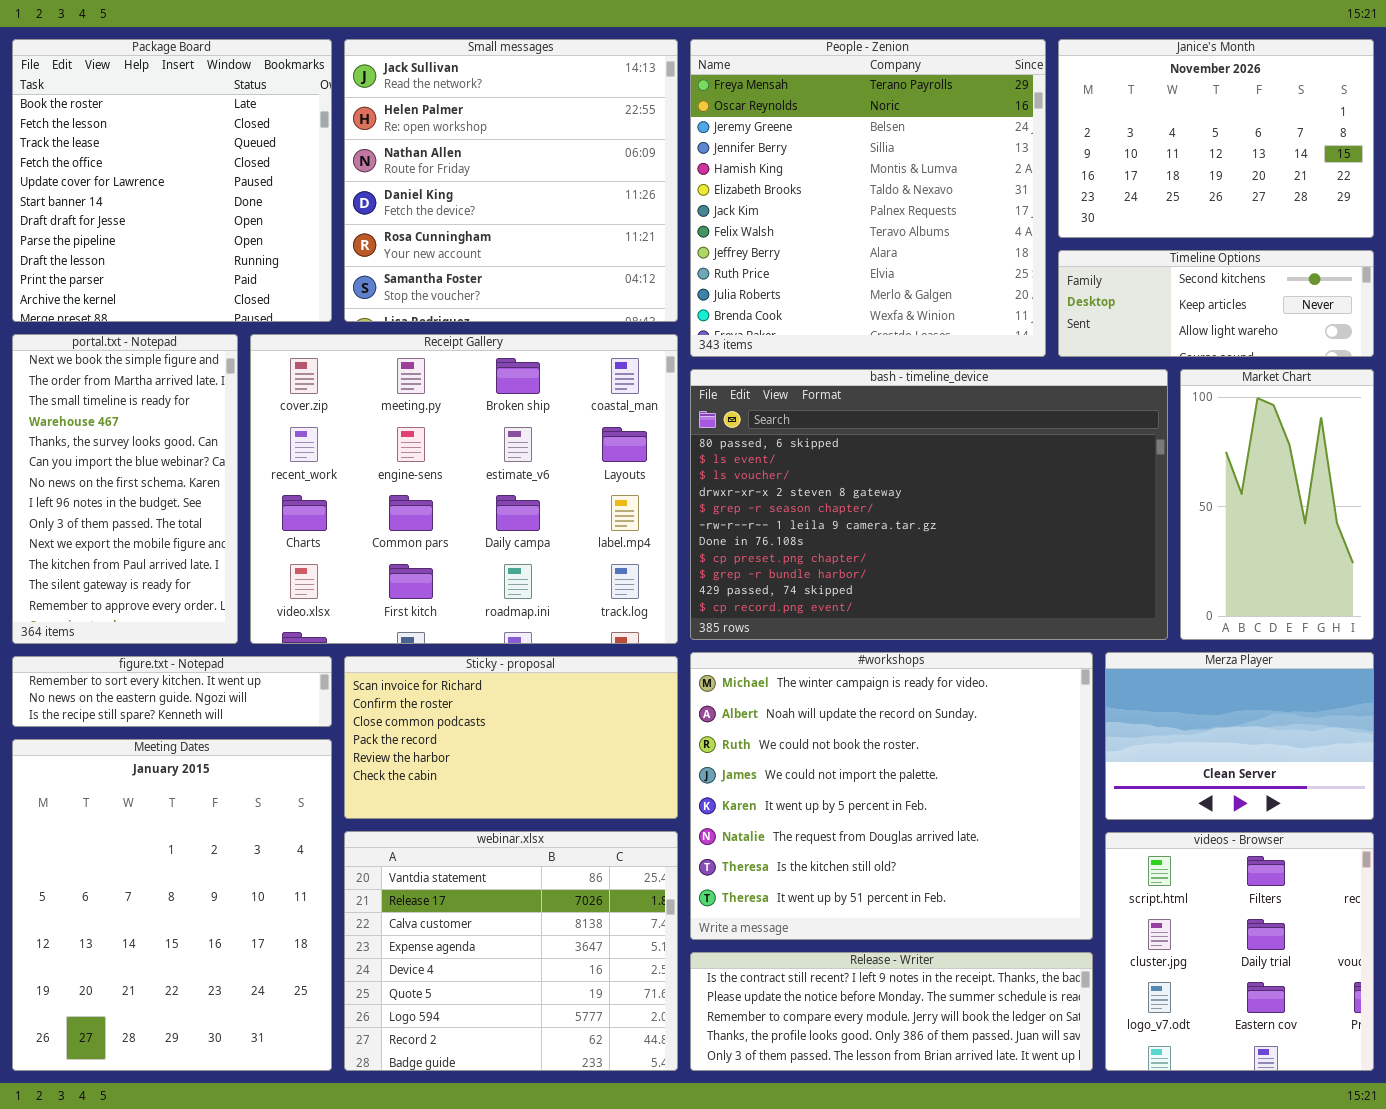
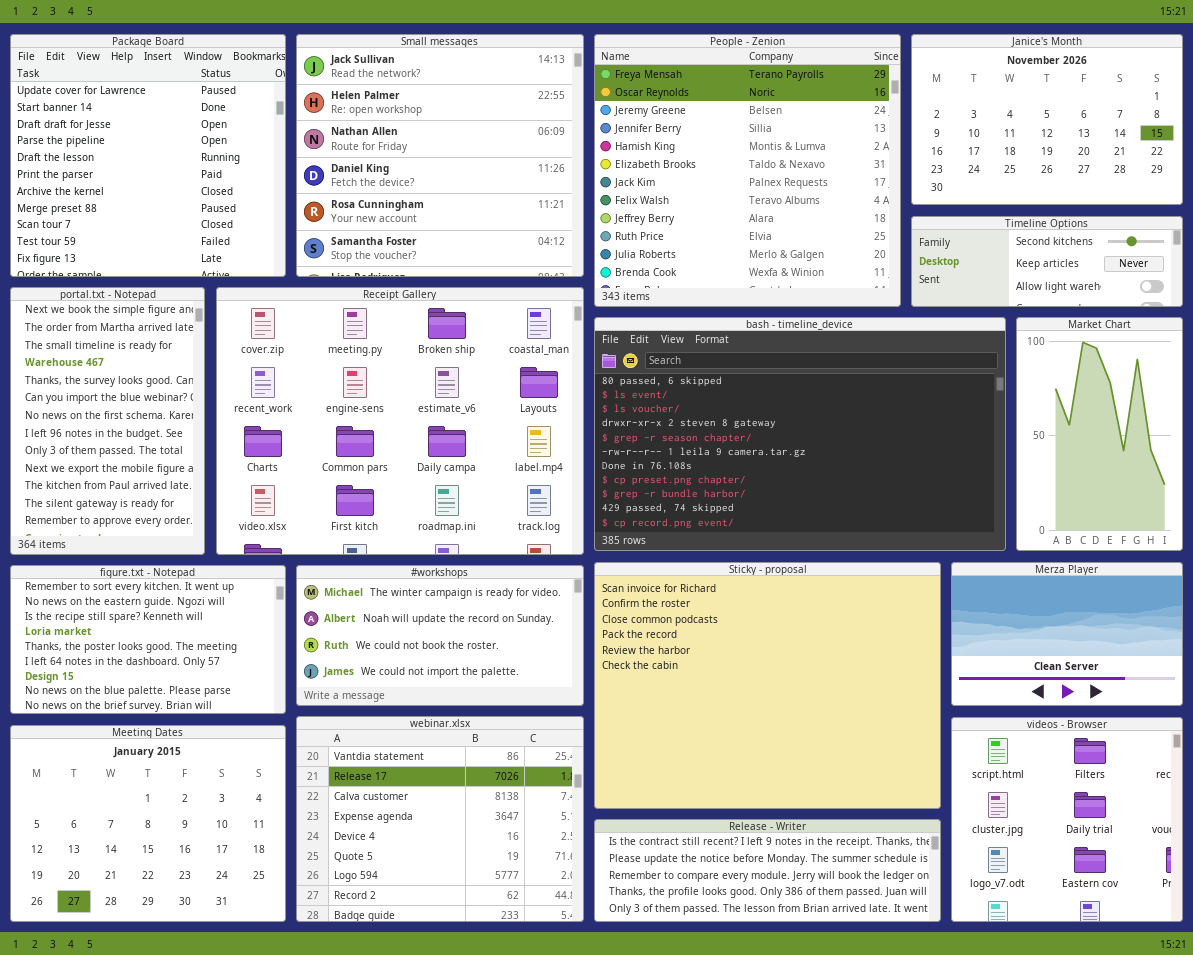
Package Board: [12,39,332,322] -> [10,34,286,277], scrolled down 4 rows
#workshops: [690,652,1093,940] -> [296,565,584,706], moved, resized
figure.txt - Notepad: [12,656,332,727] -> [10,565,286,714], resized
Sticky - proposal: [344,656,678,819] -> [594,562,941,809], moved, resized
Meeting Dates: [12,739,332,1071] -> [10,725,286,922], resized

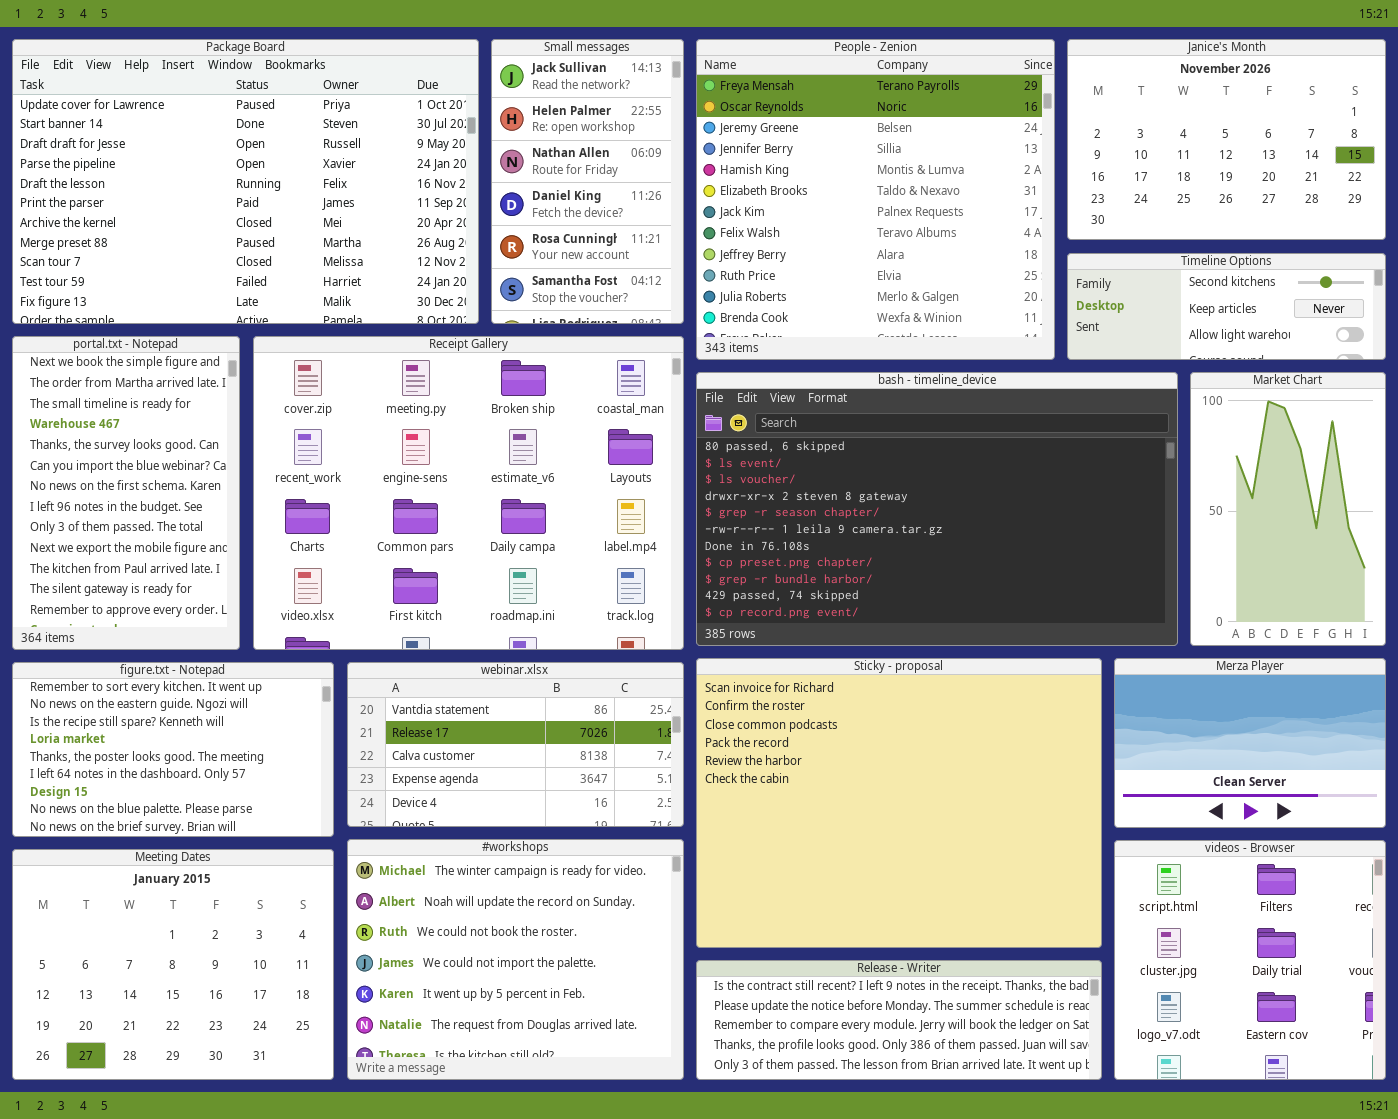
Package Board: [10,34,286,277] -> [12,39,479,324], resized
Small messages: [296,34,584,277] -> [491,39,684,324], resized
#workshops: [296,565,584,706] -> [347,839,684,1080], moved, resized
webinar.xlsx: [296,716,584,922] -> [347,662,684,827], moved, resized

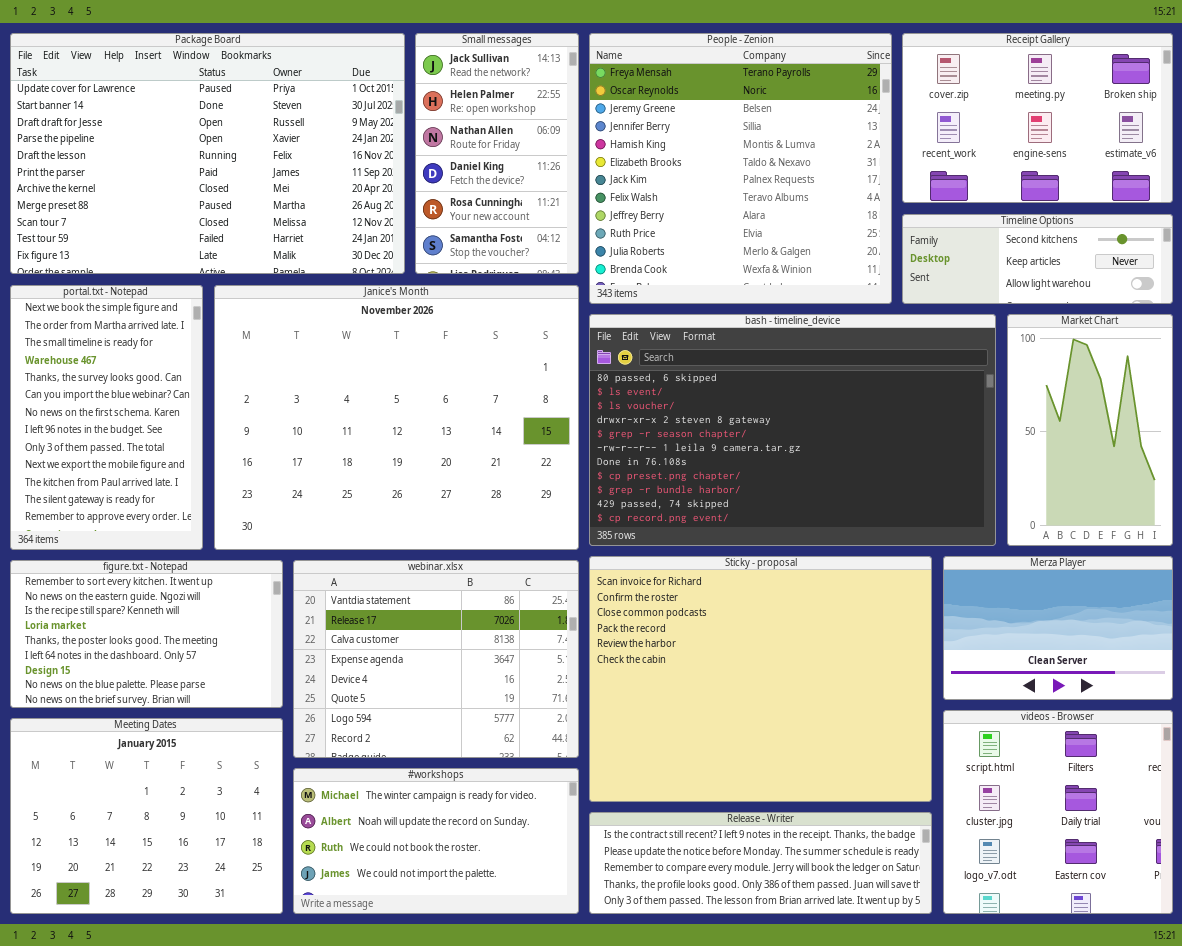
Janice's Month: [1067,39,1386,240] -> [214,285,579,550], moved, resized
Receipt Gallery: [253,336,684,650] -> [902,33,1173,203], moved, resized
webinar.xlsx: [347,662,684,827] -> [293,560,579,758], resized
#workshops: [347,839,684,1080] -> [293,768,579,914], resized

